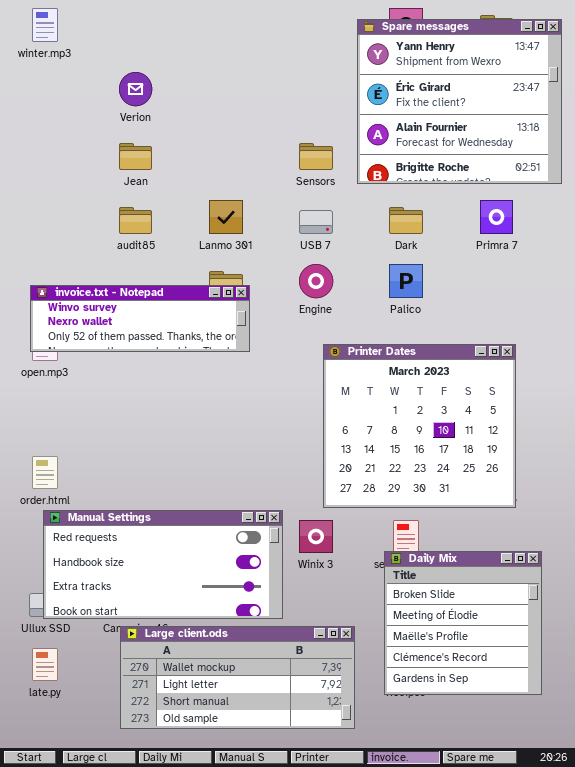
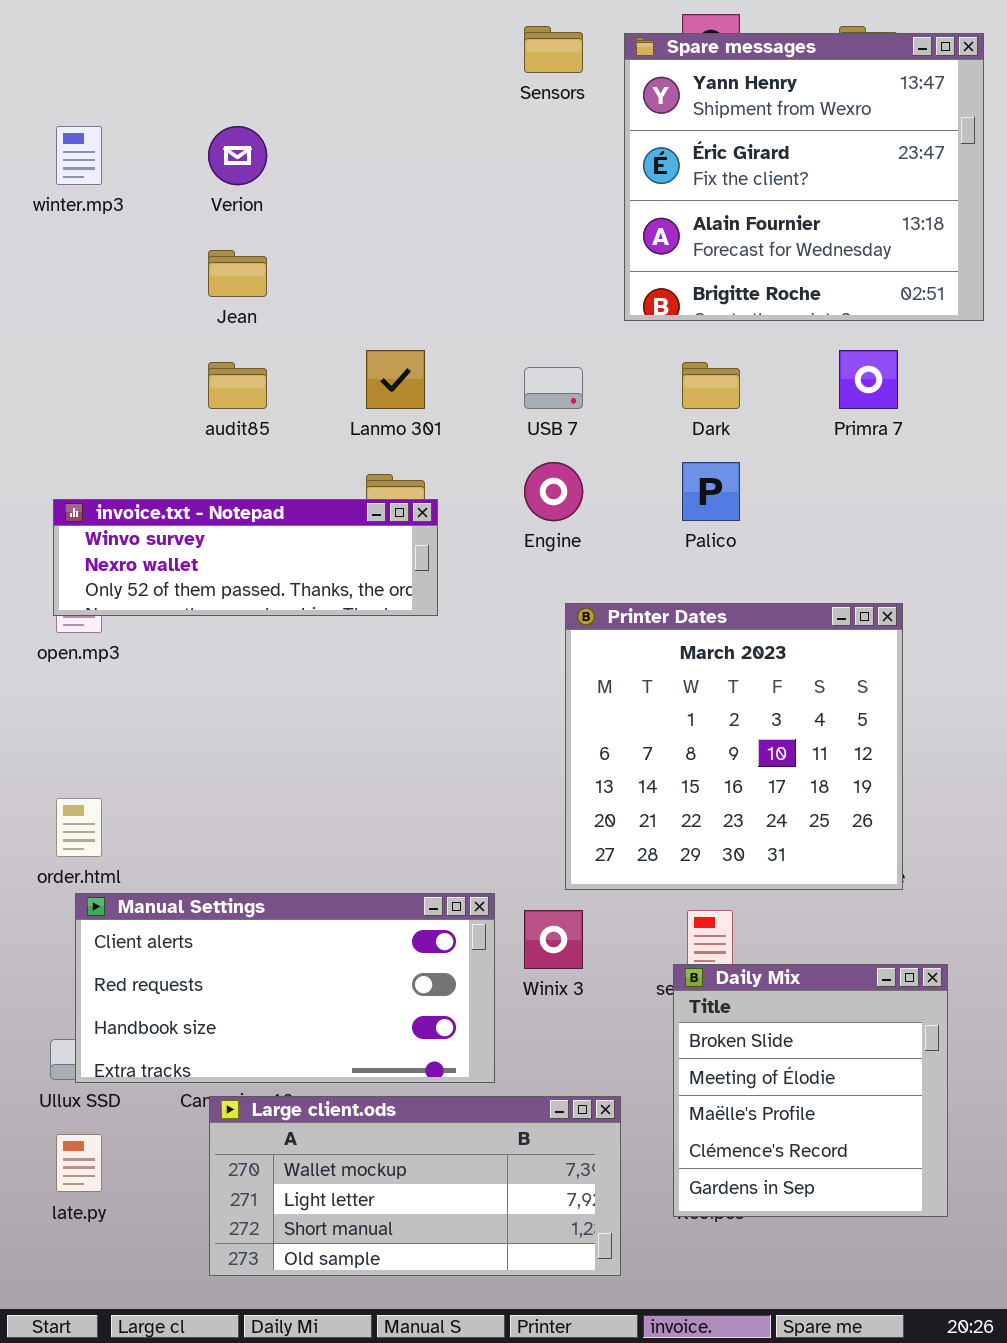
winter.mp3: [32,8,58,42] -> [56,126,102,185], moved
Sensors: [299,143,333,170] -> [524,26,583,73], moved
Manual Settings: [43,510,283,619] -> [75,893,495,1083], scrolled up 1 row

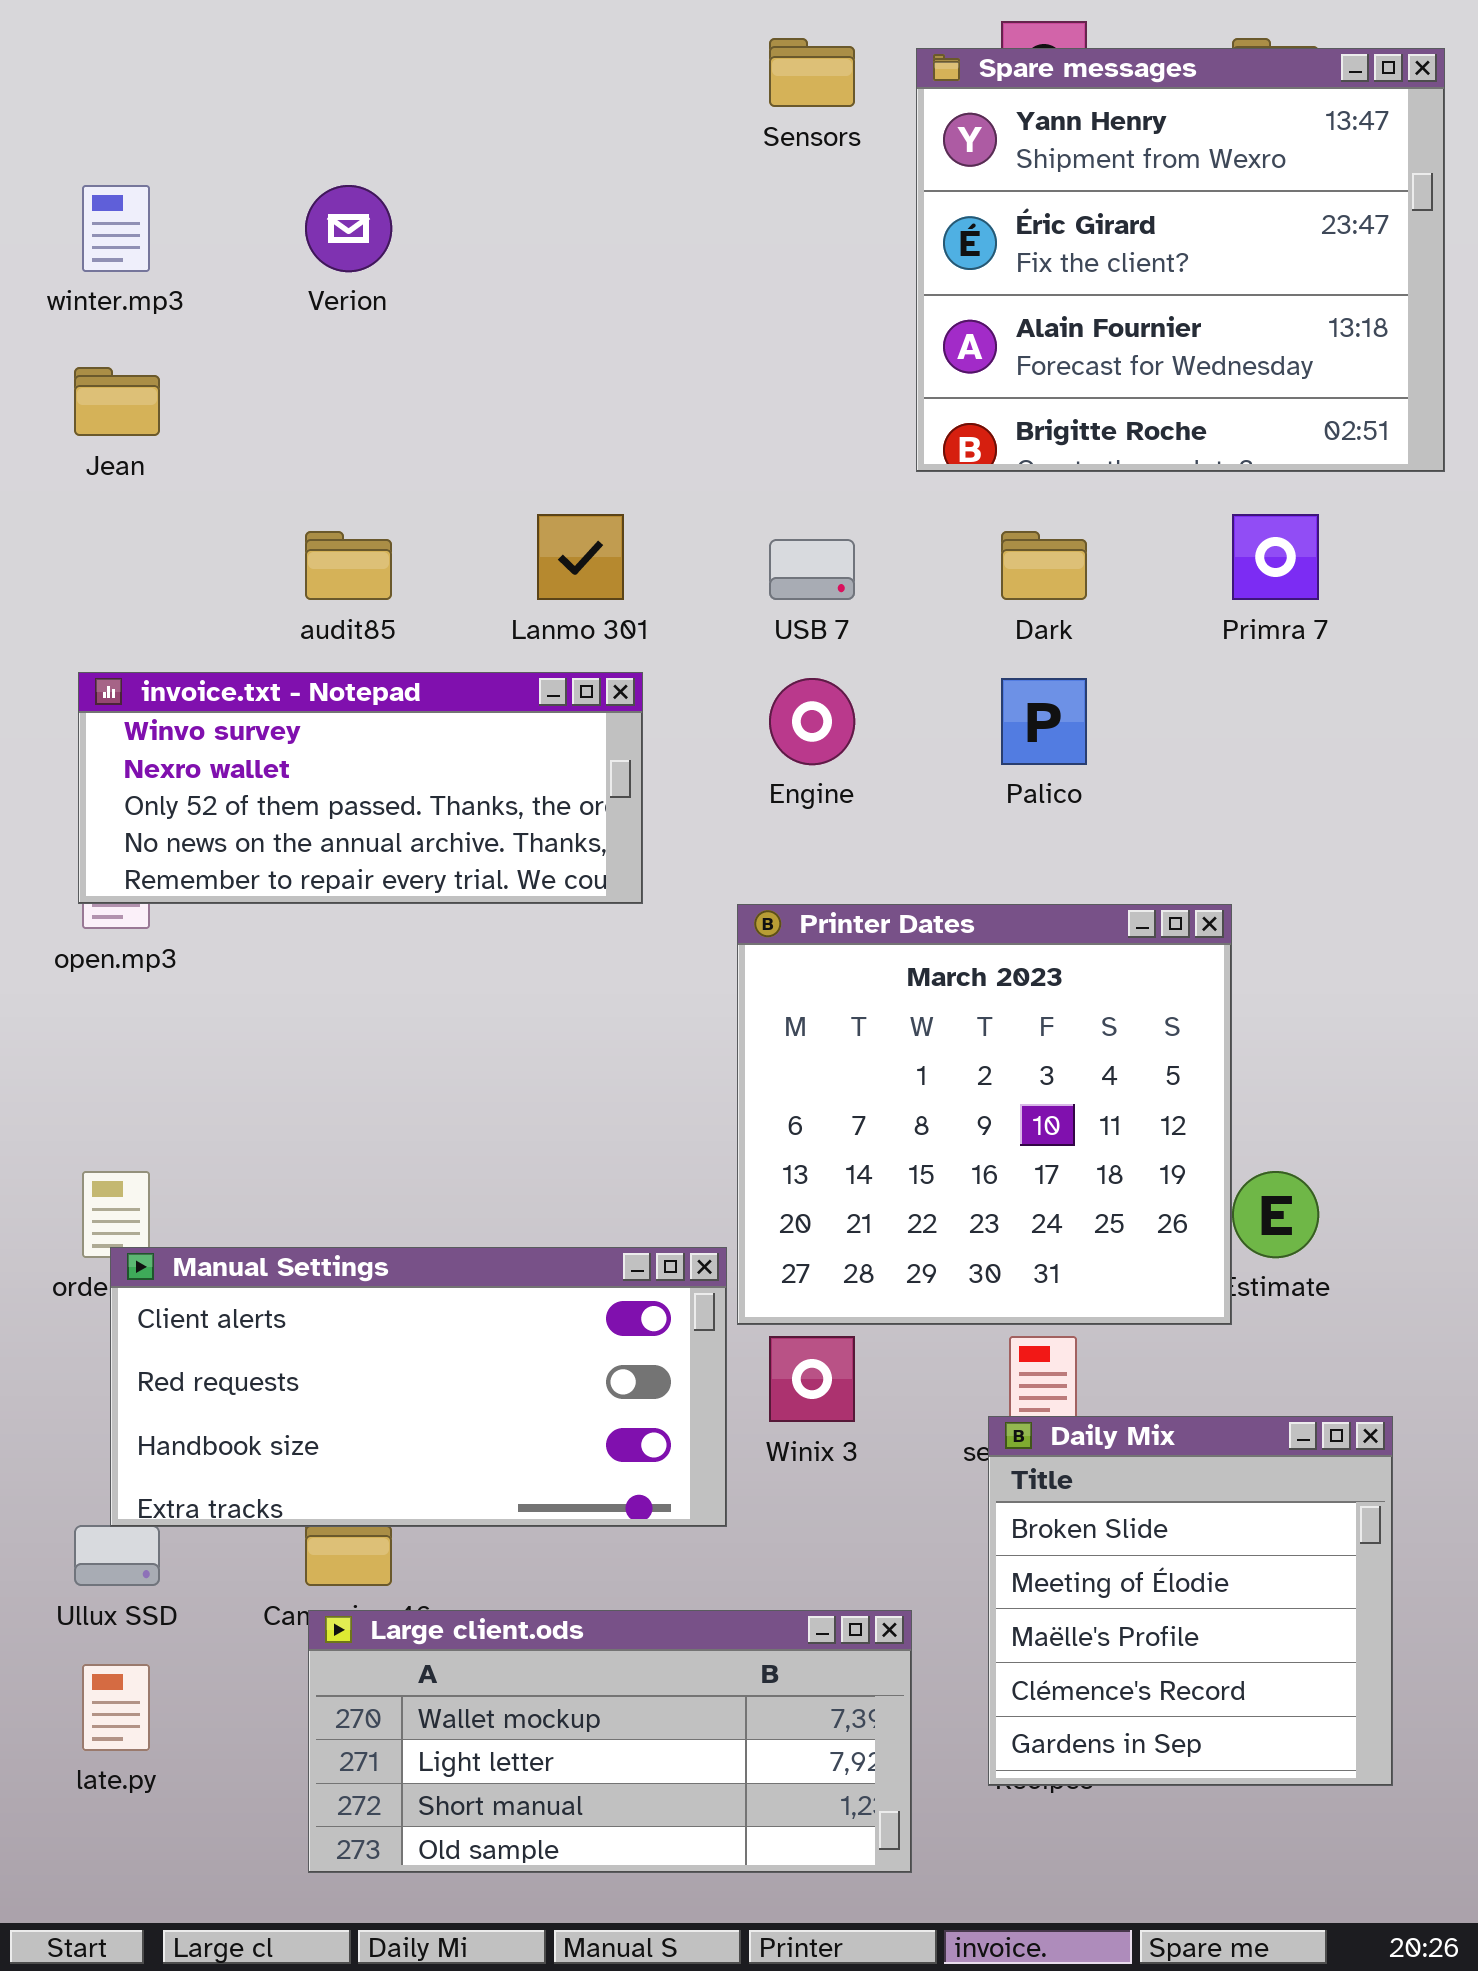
Jean: [208,250,267,297] -> [74,367,160,436], moved
invoice.txt - Notepad: [53,499,438,616] -> [78,672,643,904], resized
Printer Dates: [565,603,903,890] -> [737,904,1232,1325], moved
Manual Settings: [75,893,495,1083] -> [110,1247,727,1527], moved

